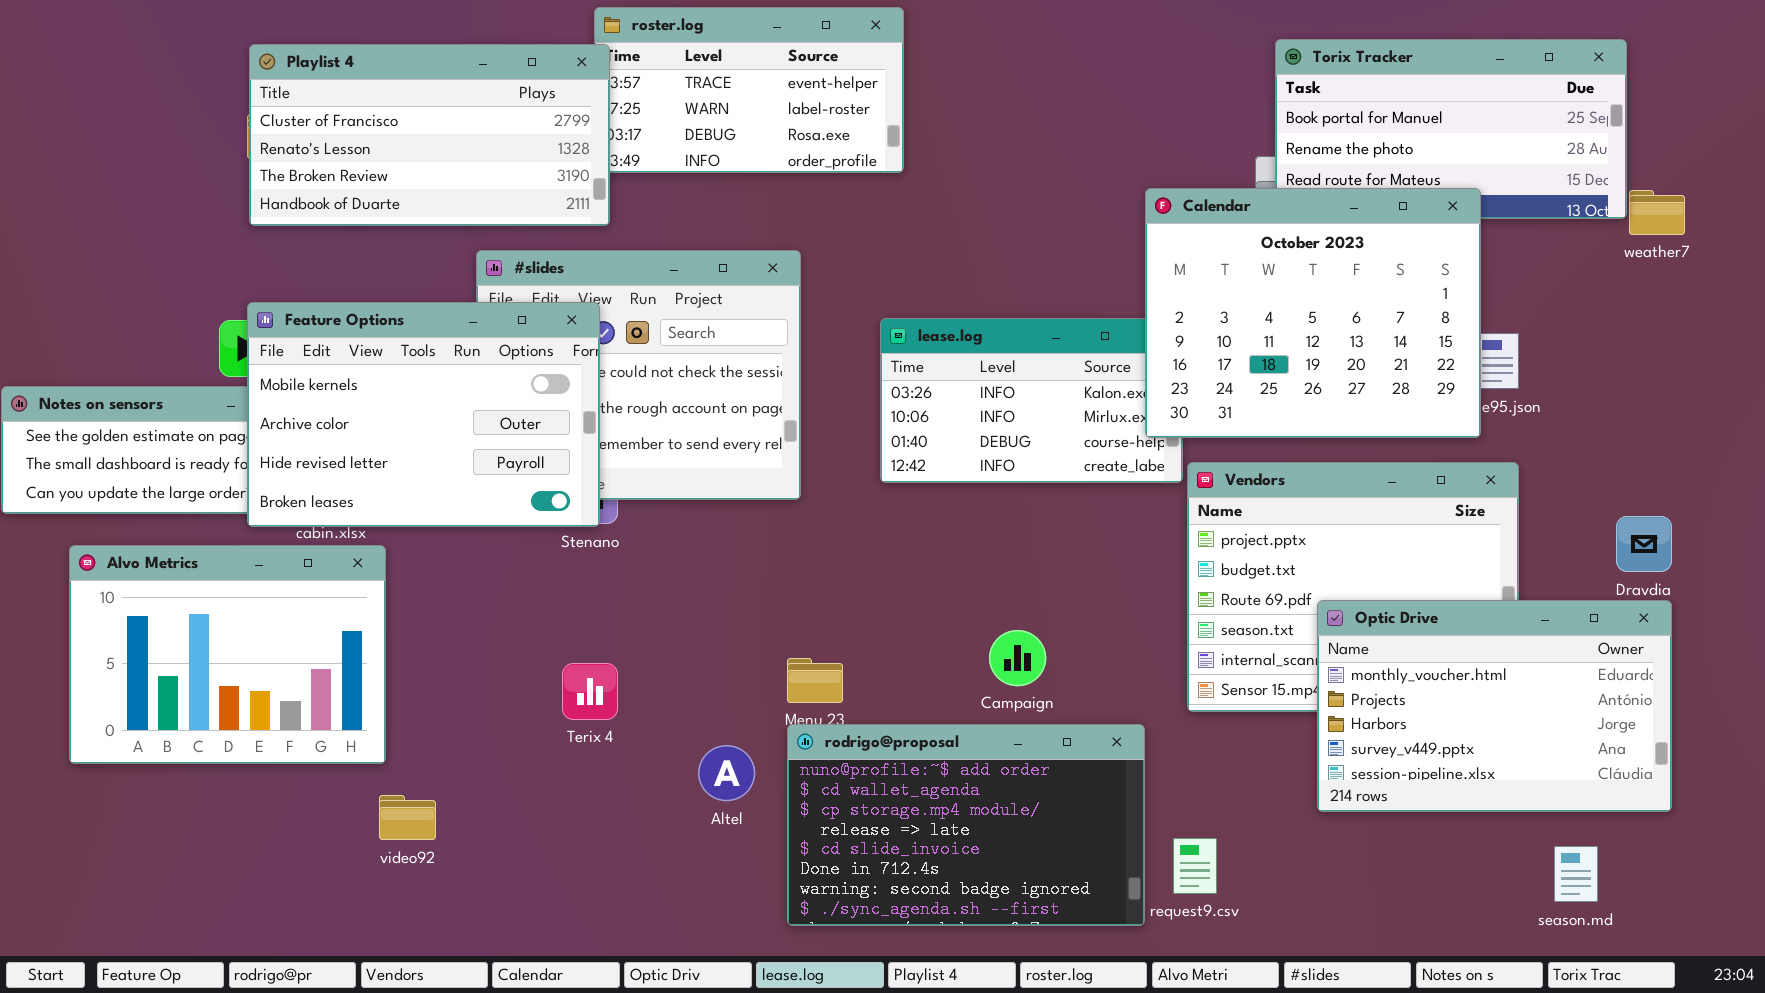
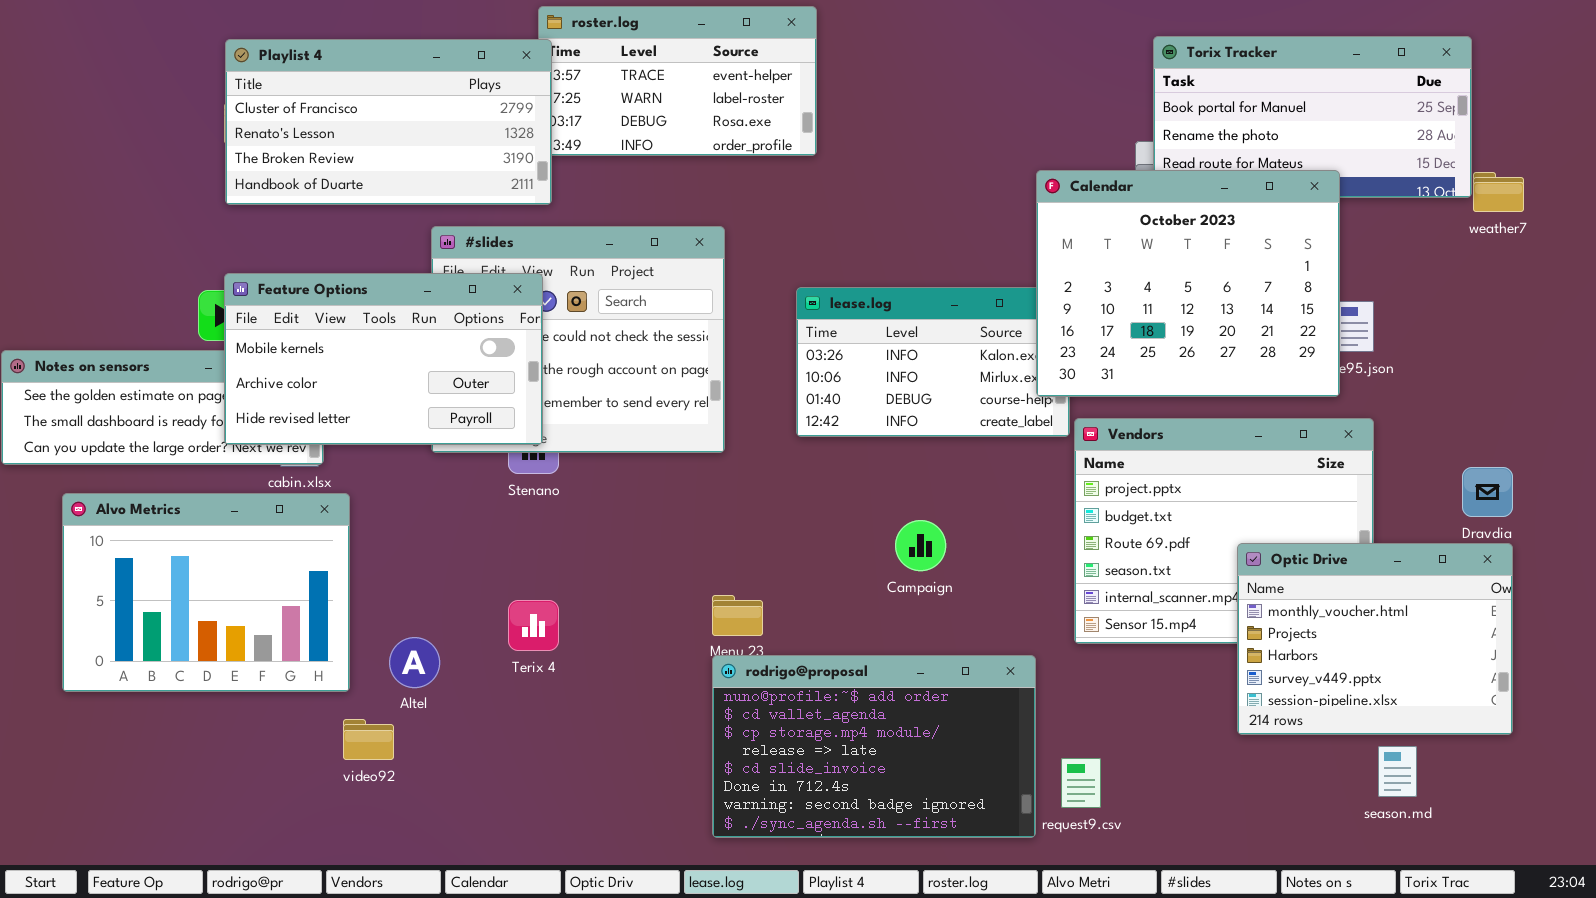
Feature Options: [247,302,600,527] -> [224,273,543,445], resized
Optic Drive: [1317,600,1672,812] -> [1237,543,1513,735], resized
Campaign: [989,630,1046,686] -> [895,520,946,571], moved
Altel: [698,745,755,801] -> [389,637,440,688], moved
season.md: [1554,846,1598,902] -> [1378,746,1417,797], moved

